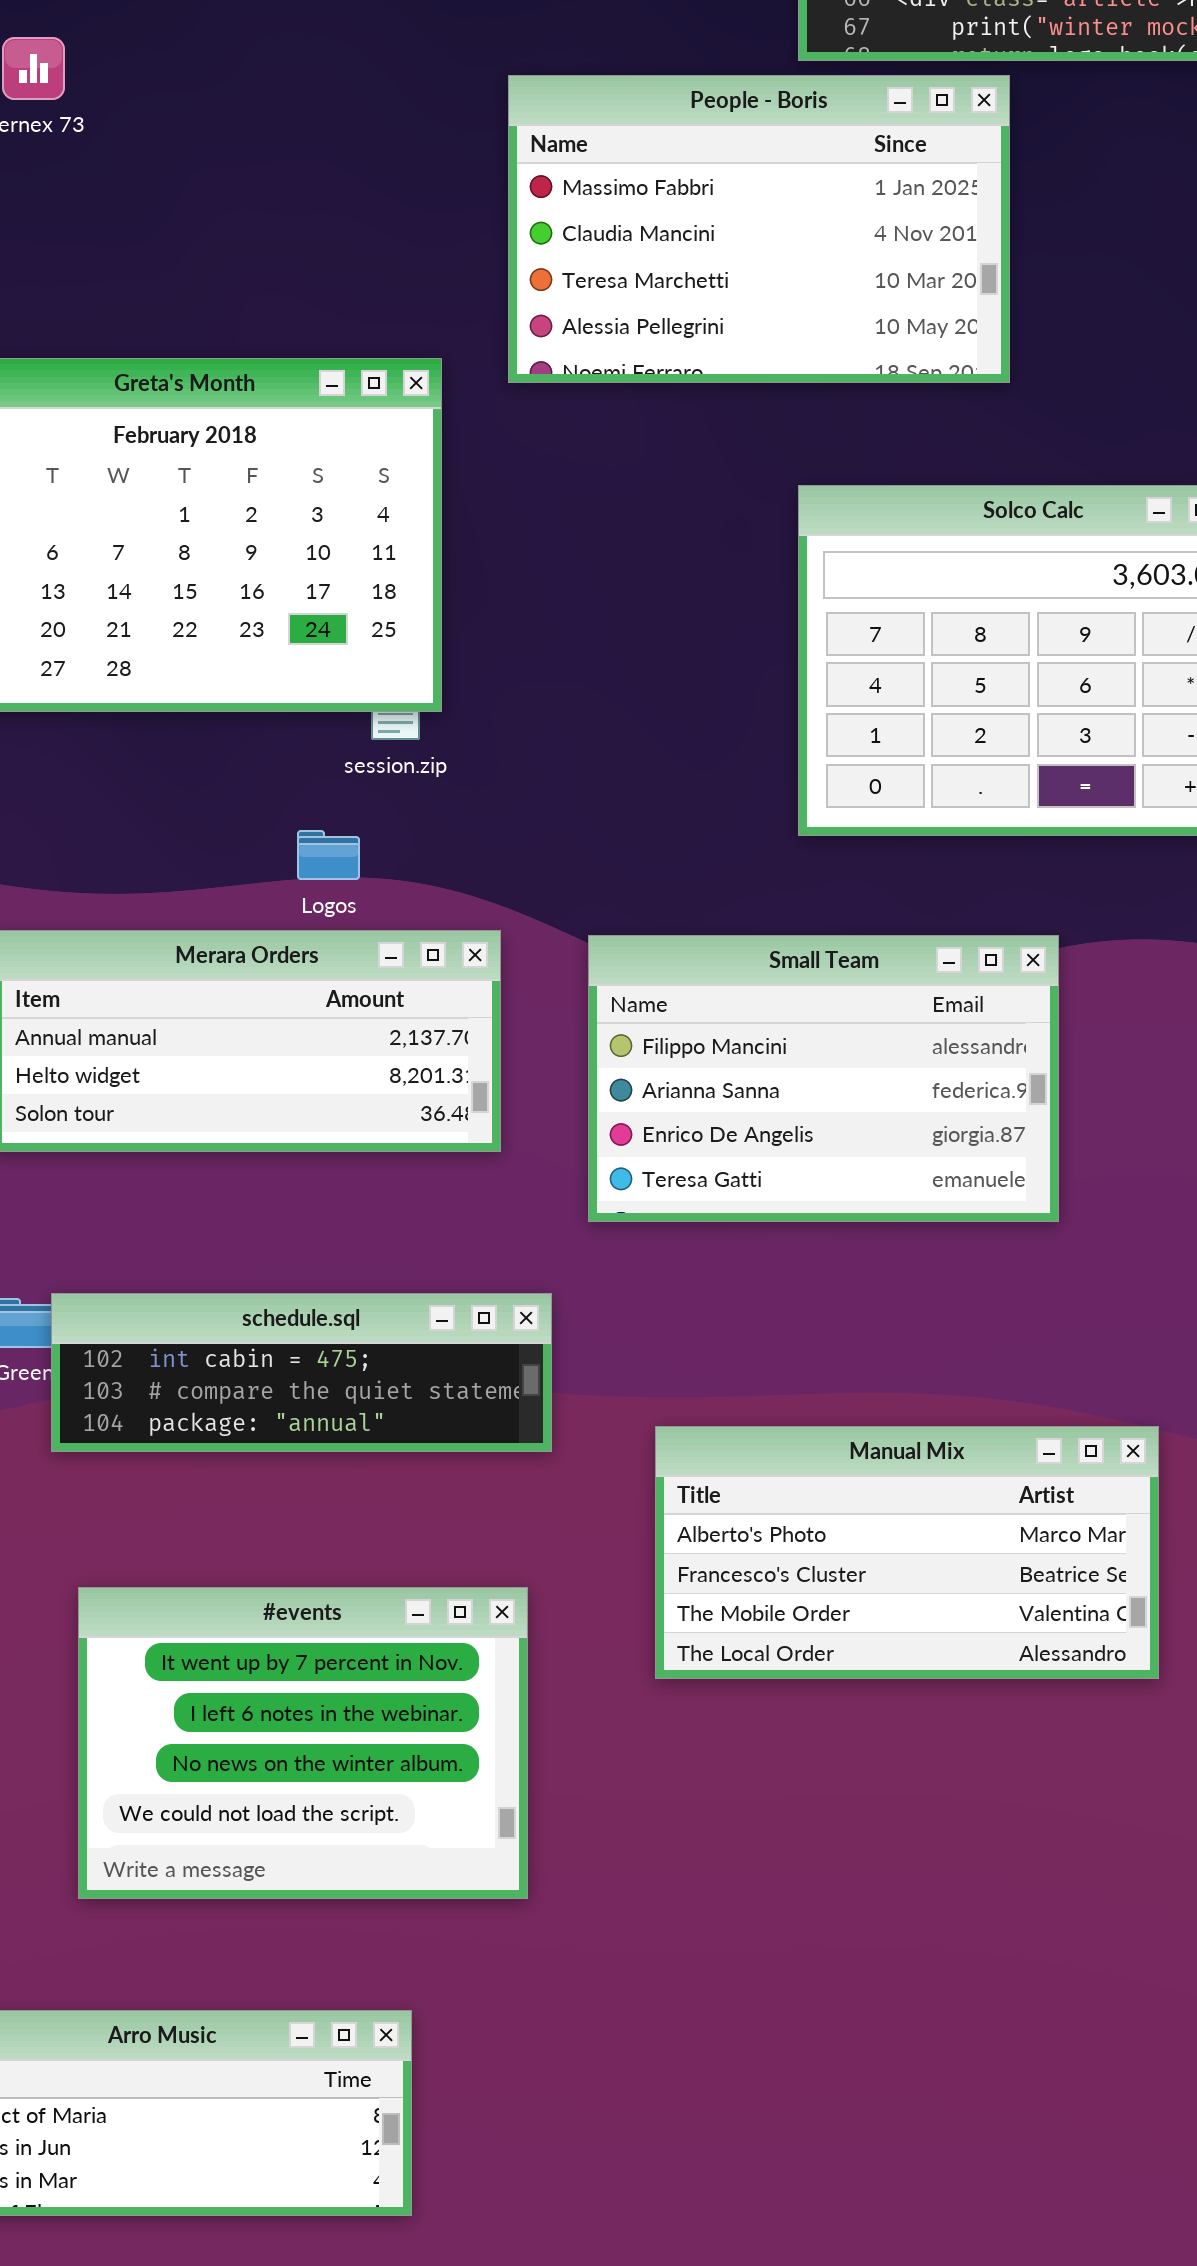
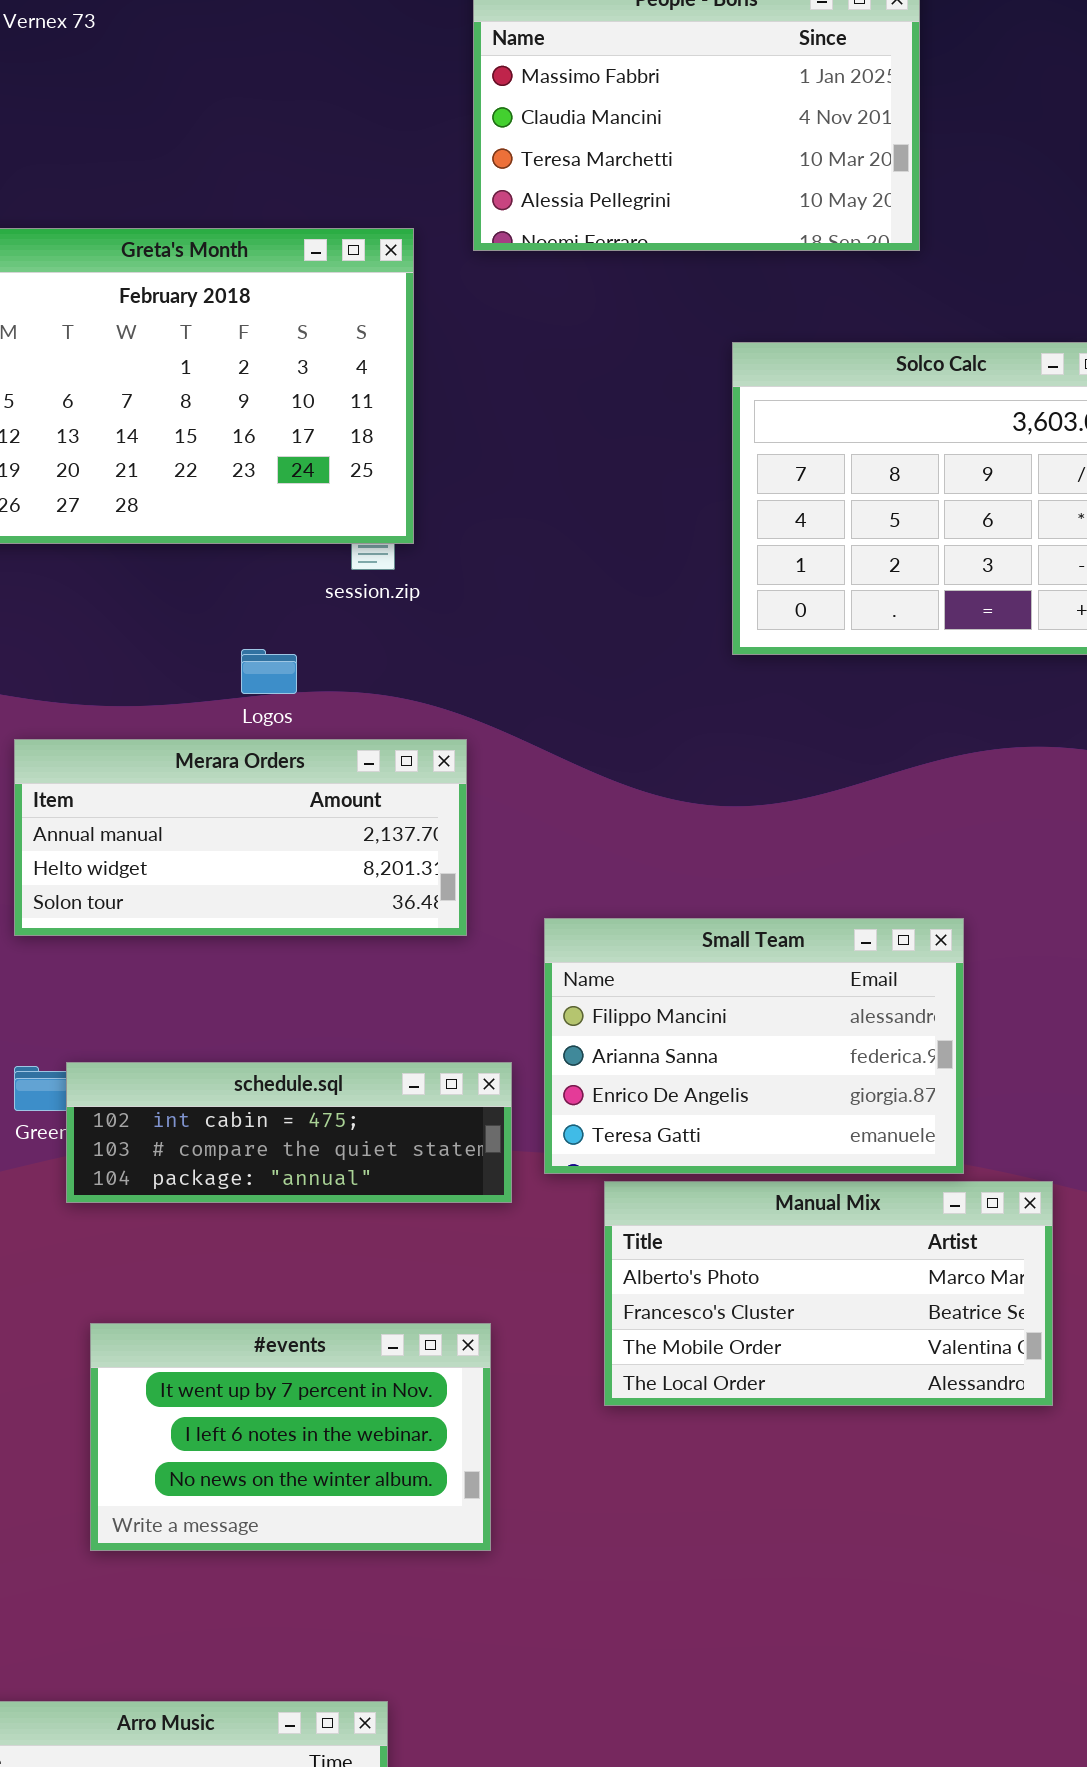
Logos: [297,830,360,880] -> [241,649,297,694], moved
Small Team: [588,935,1059,1222] -> [544,918,964,1174], moved
#events: [78,1587,528,1899] -> [90,1323,491,1551], resized

